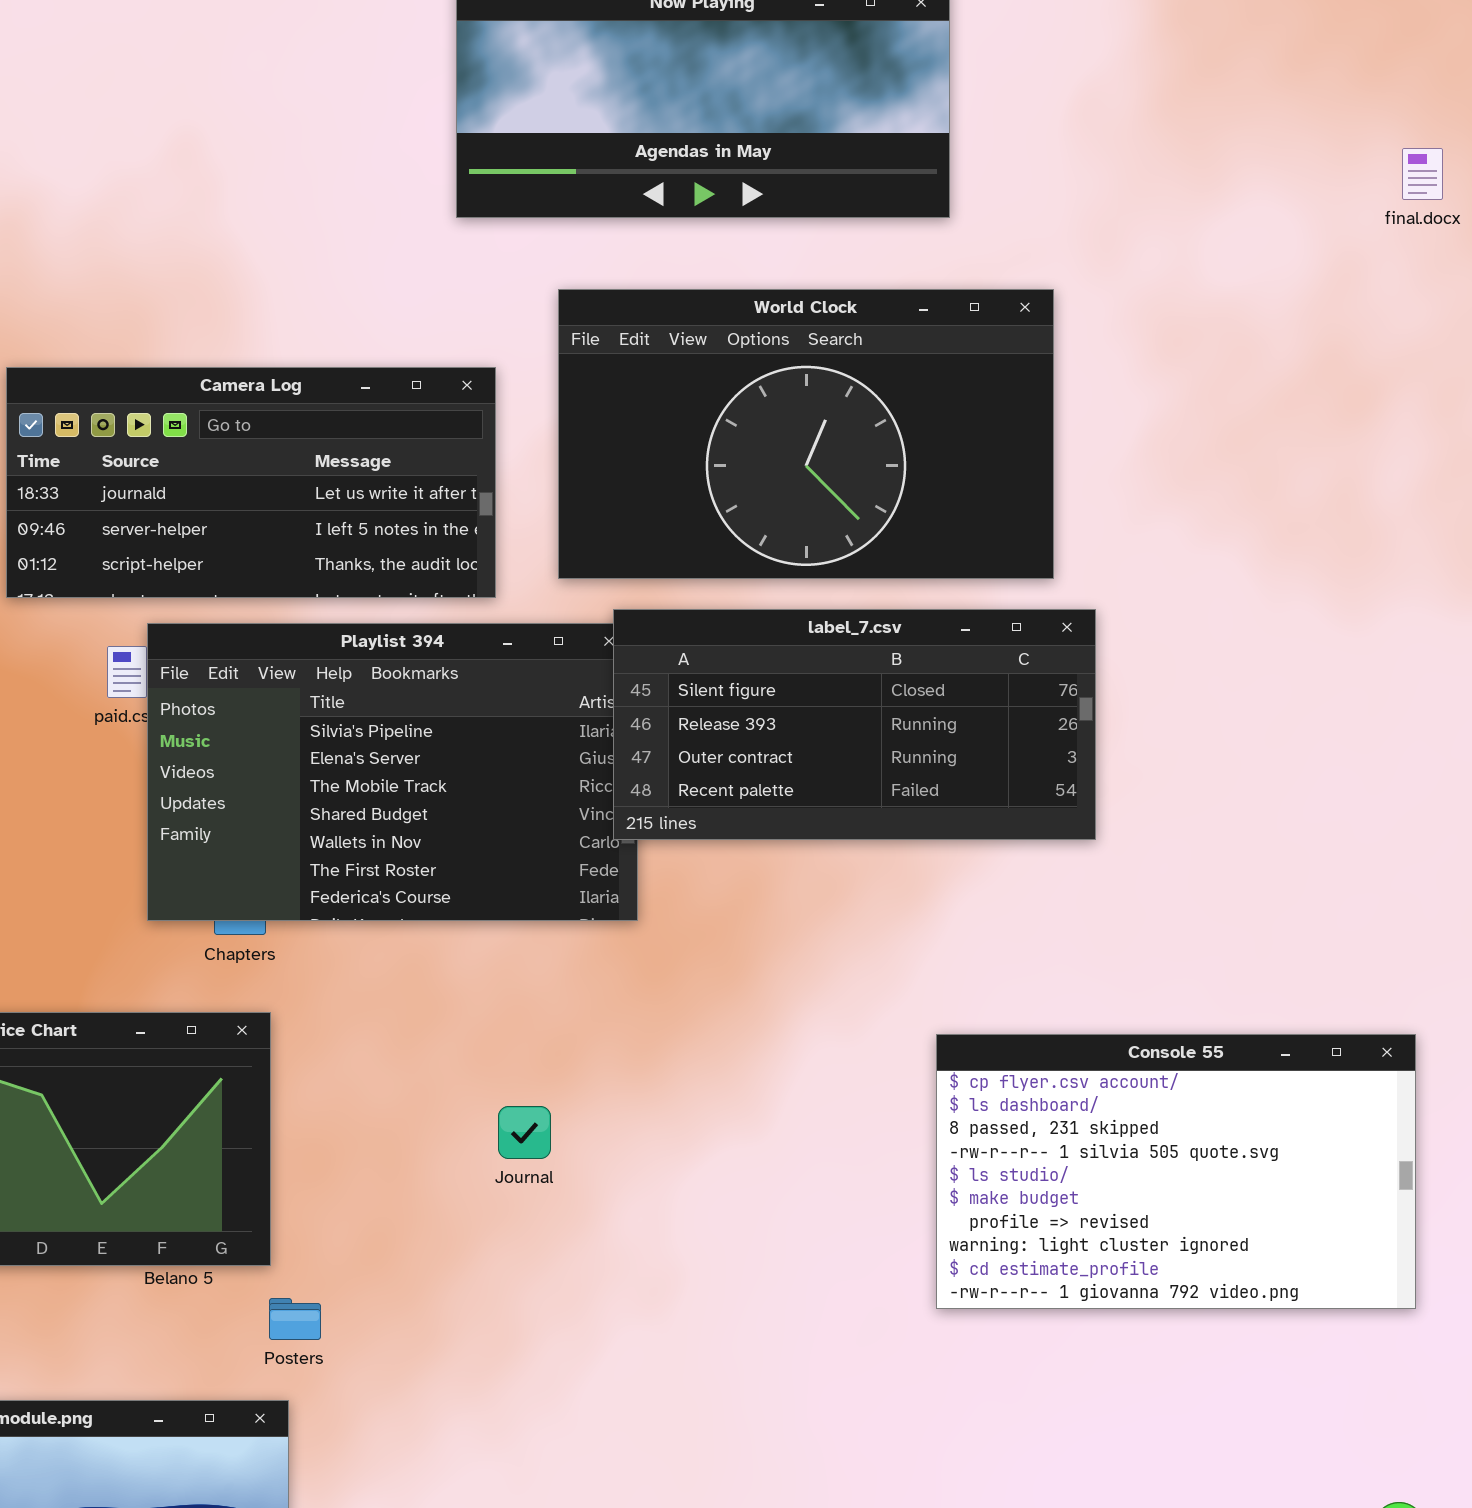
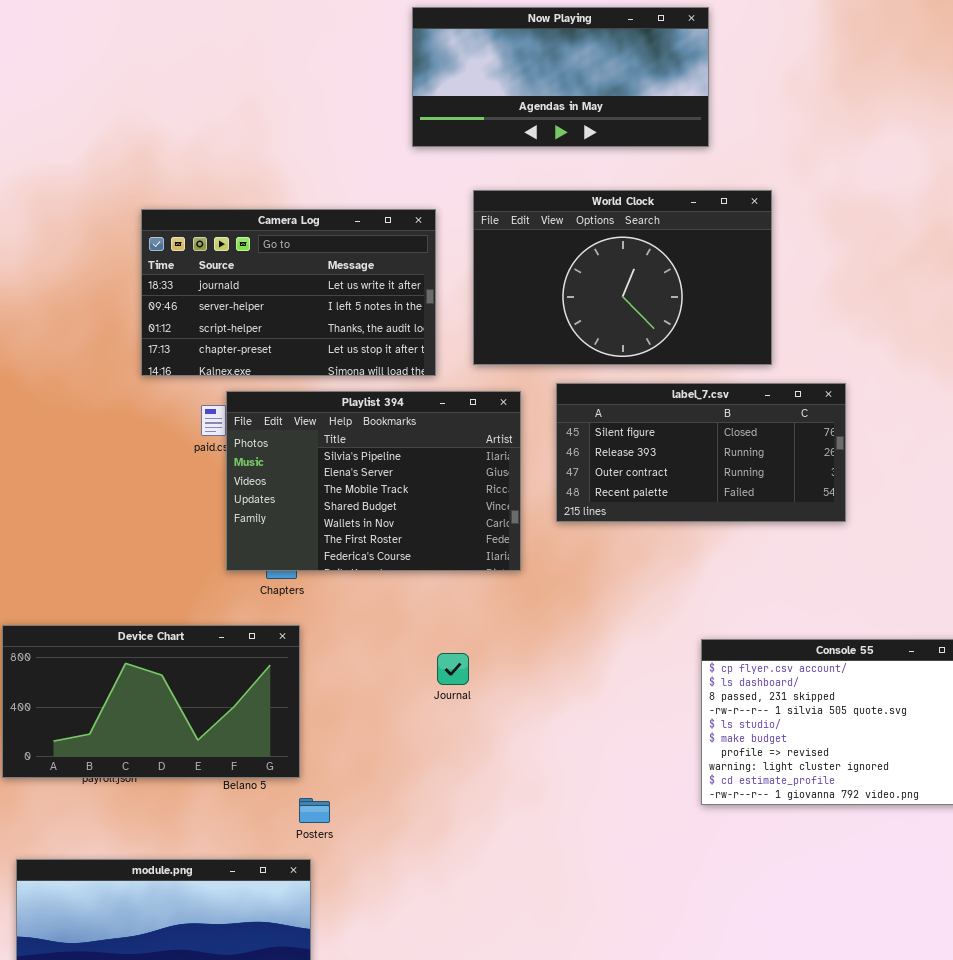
Camera Log: [6,367,496,598] -> [141,209,436,376], resized
label_7.csv: [613,609,1096,840] -> [556,383,846,522], moved
Journal: [498,1106,551,1159] -> [437,653,469,685], moved

